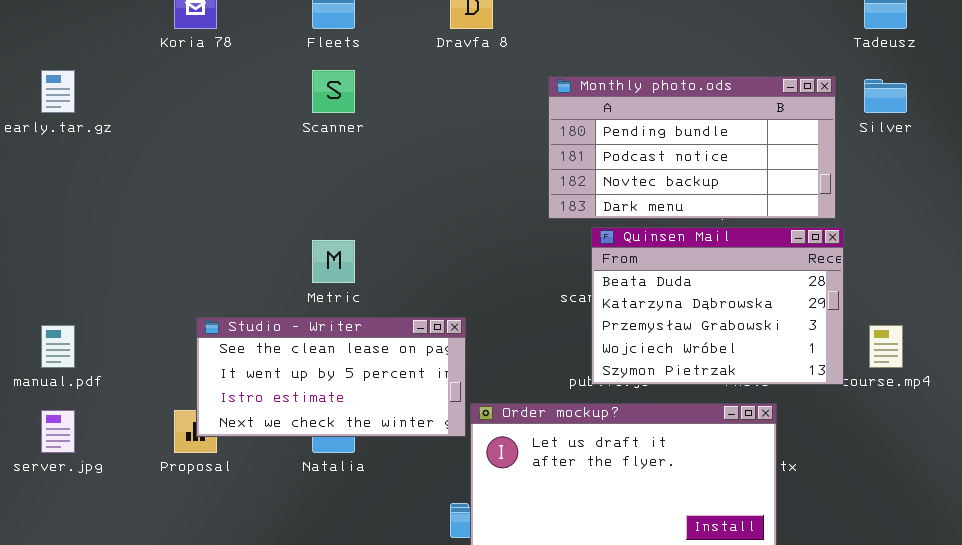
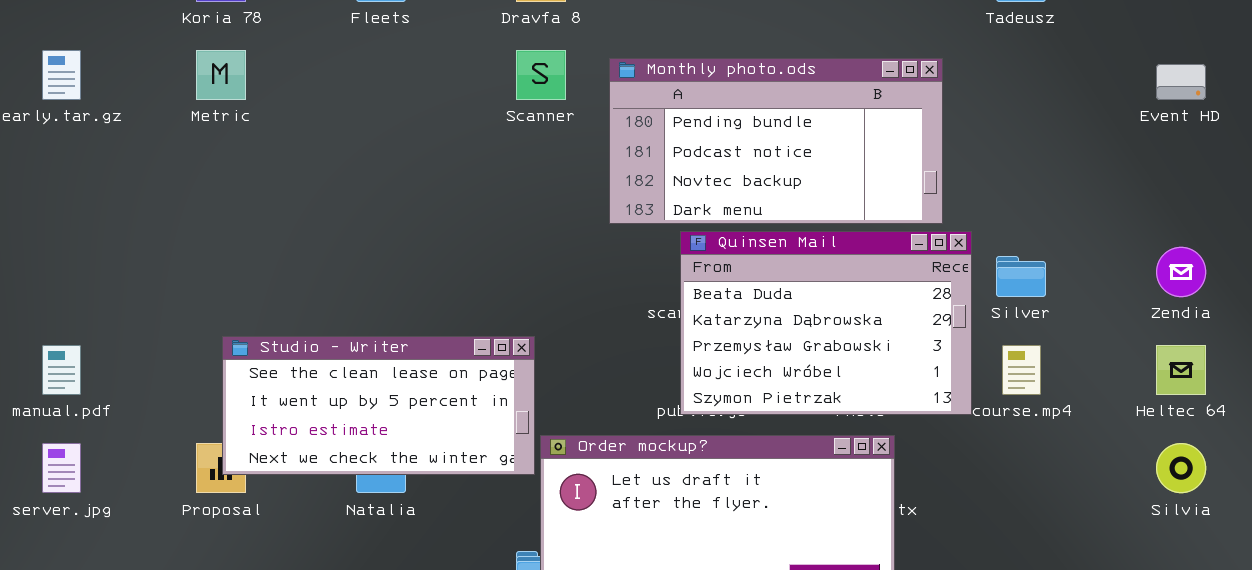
Scanner: [312,70,355,113] -> [516,50,566,100], moved
Monthly photo.ods: [548,76,836,219] -> [609,58,943,224], moved
Silver: [864,79,907,113] -> [996,256,1046,297], moved
Metric: [312,240,355,283] -> [196,50,246,100], moved

